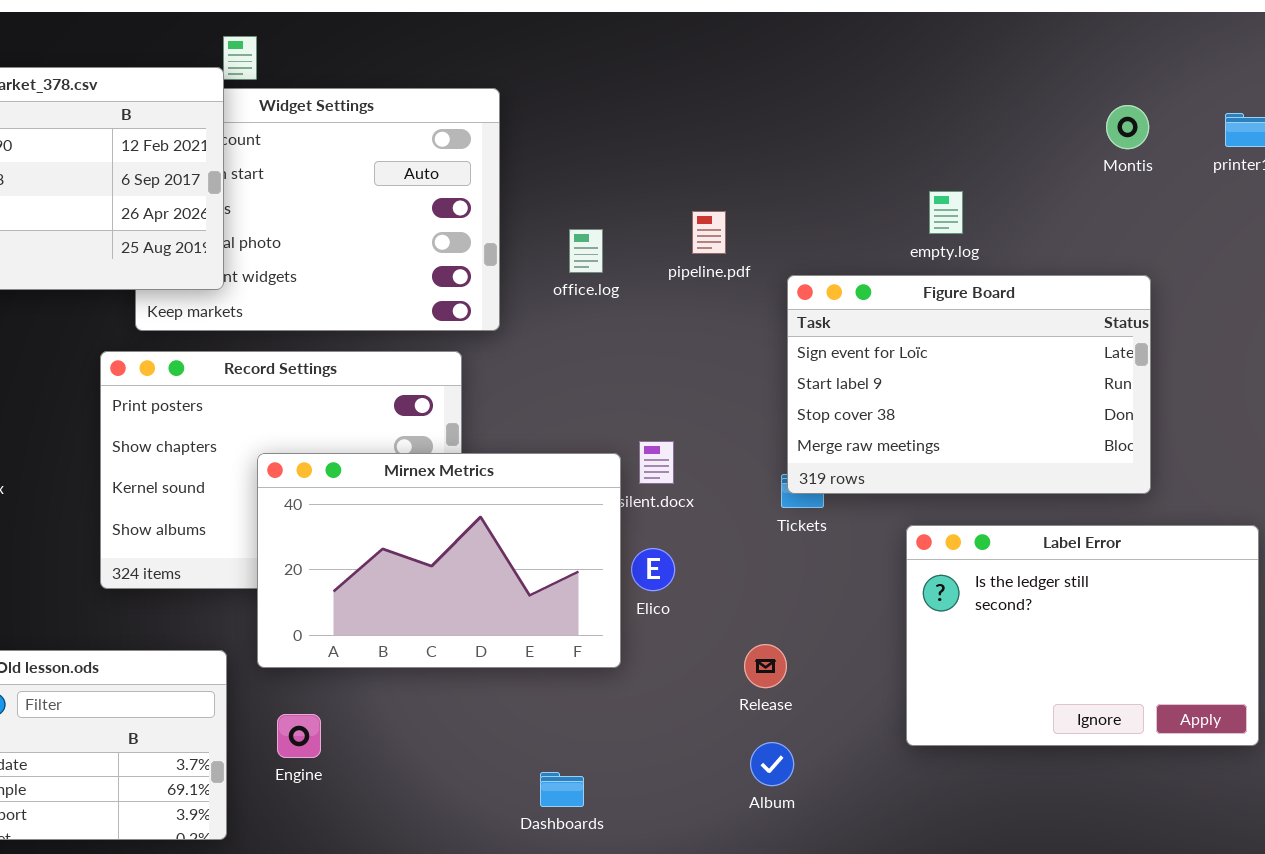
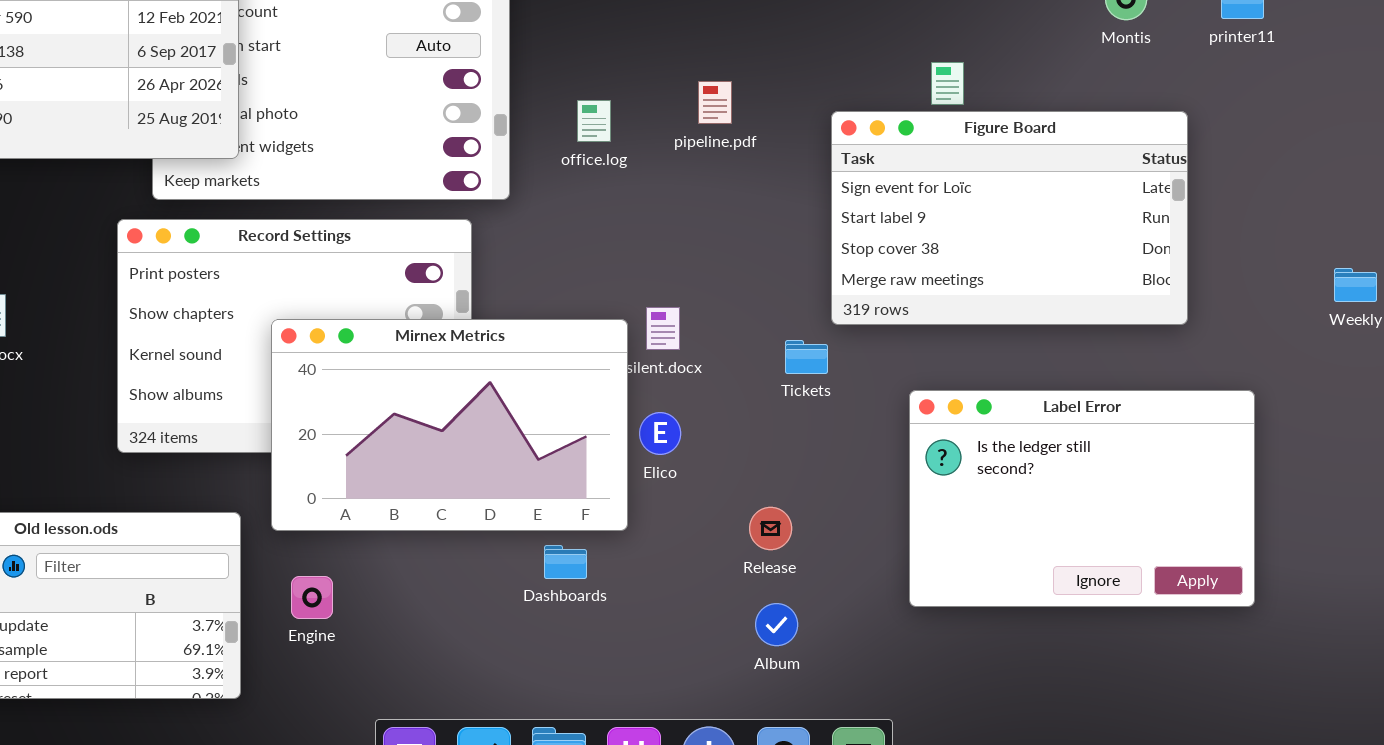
Figure Board: [787,275,1151,494] -> [831,111,1188,325], moved
Dashboards: [540,772,584,807] -> [544,545,587,579], moved

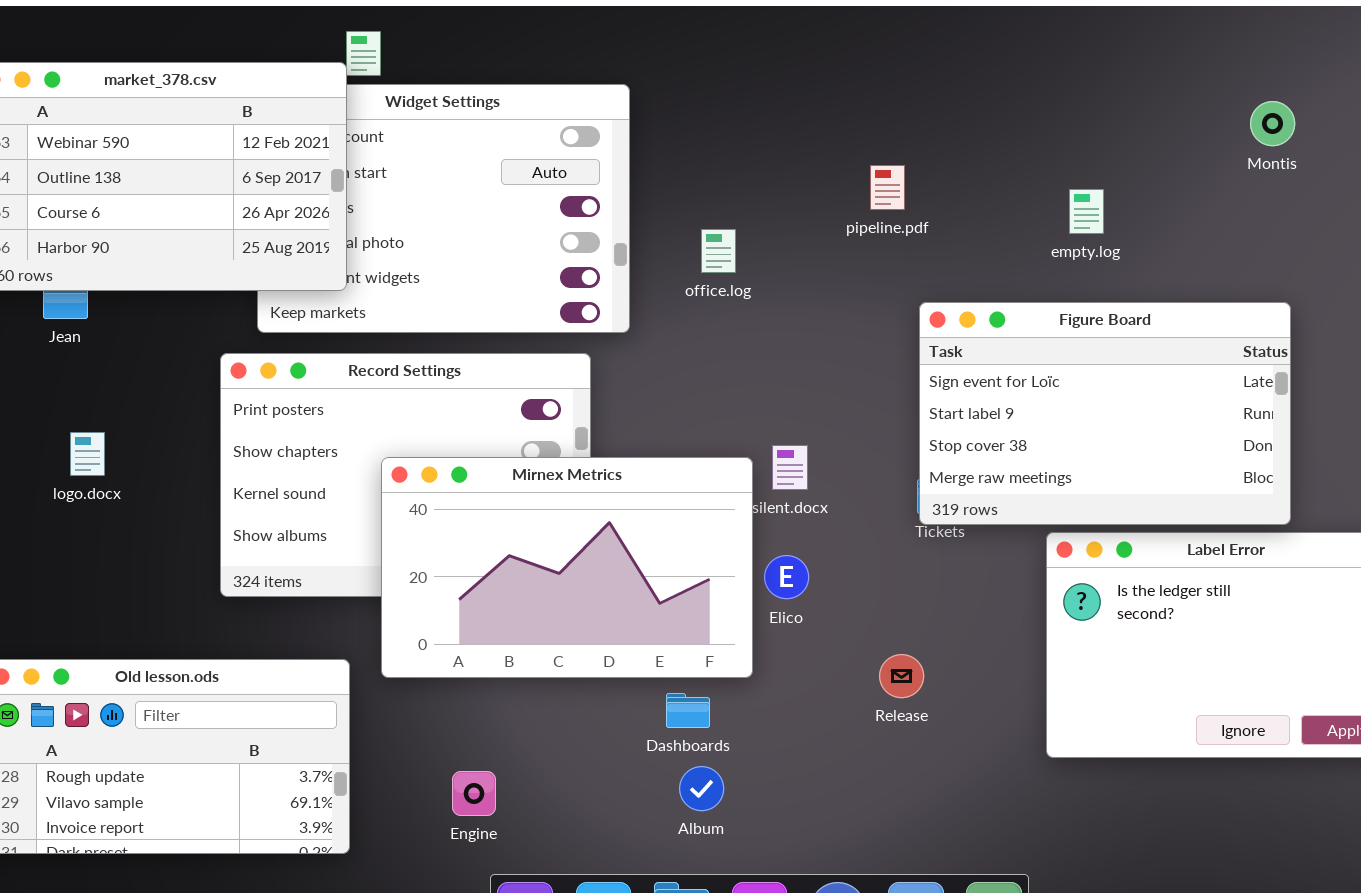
pipeline.pdf: [698,81,732,124] -> [870,165,905,210], moved
Figure Board: [831,111,1188,325] -> [919,302,1291,525], moved
Engine: [291,576,333,619] -> [452,771,496,816], moved
Album: [755,603,798,646] -> [679,766,724,811], moved

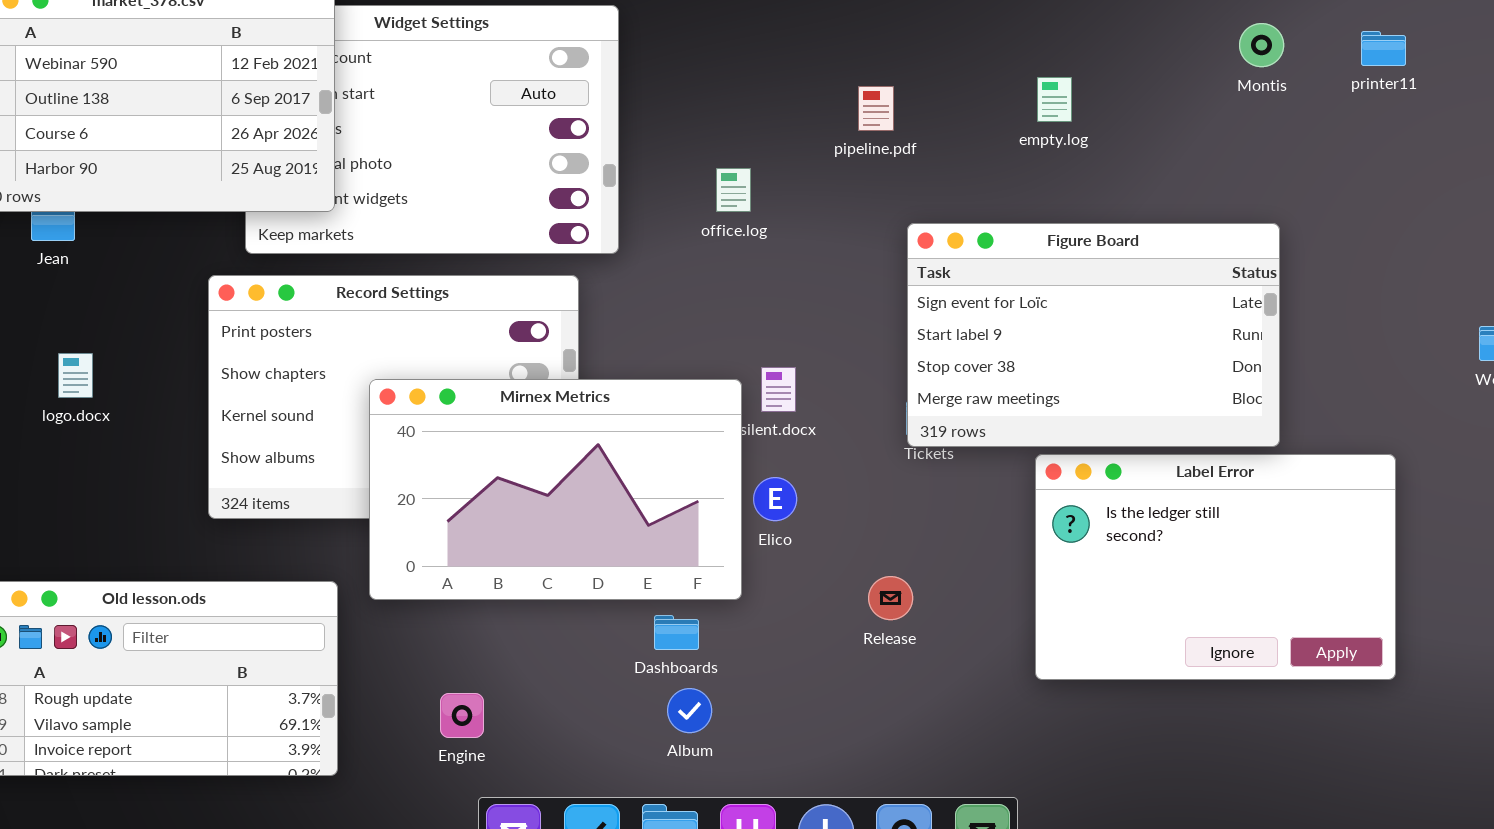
empty.log: [1069,189,1104,234] -> [1037,77,1072,122], moved
office.log: [701,229,736,273] -> [716,168,751,212], moved

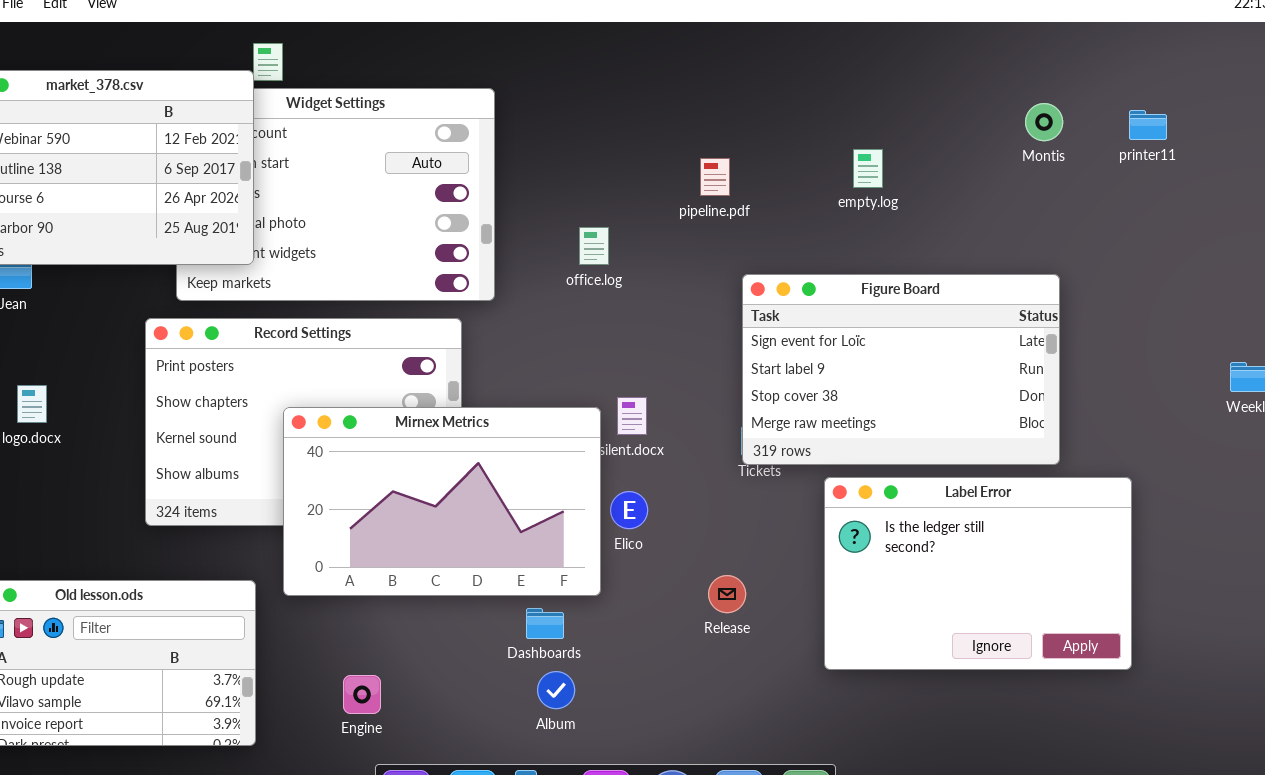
Label Error: [1035,454,1396,680] -> [824,477,1132,670], moved

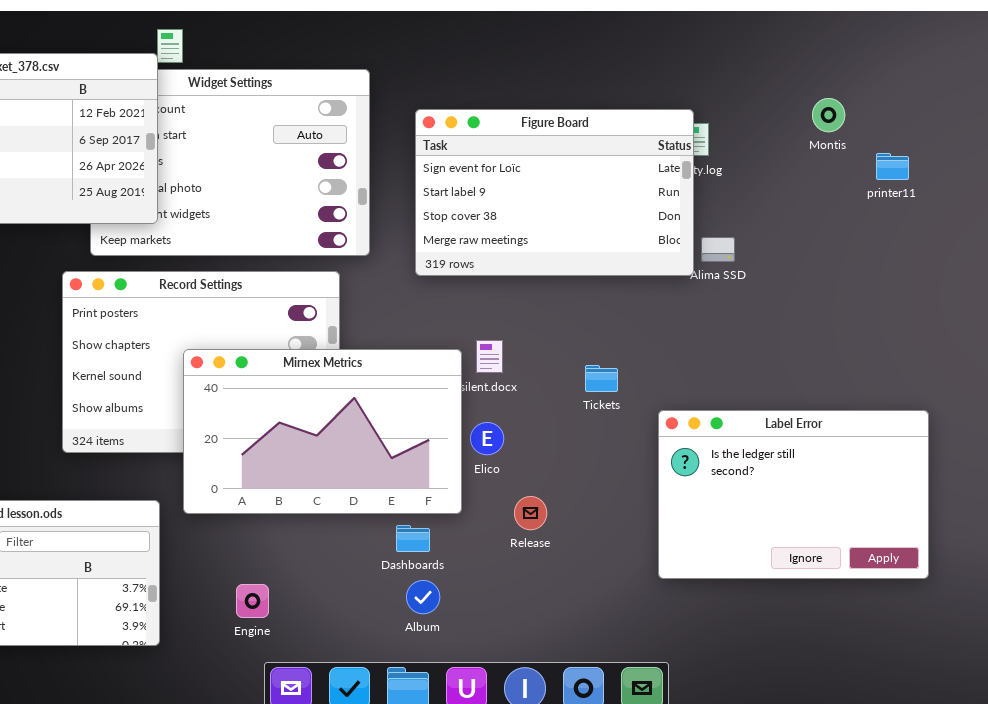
Montis: [1025,103,1063,141] -> [812,98,845,132], moved
printer11: [1129,110,1167,140] -> [876,153,909,180], moved
Figure Board: [742,274,1060,465] -> [415,109,694,276], moved
Release: [708,575,746,613] -> [514,496,547,530], moved

